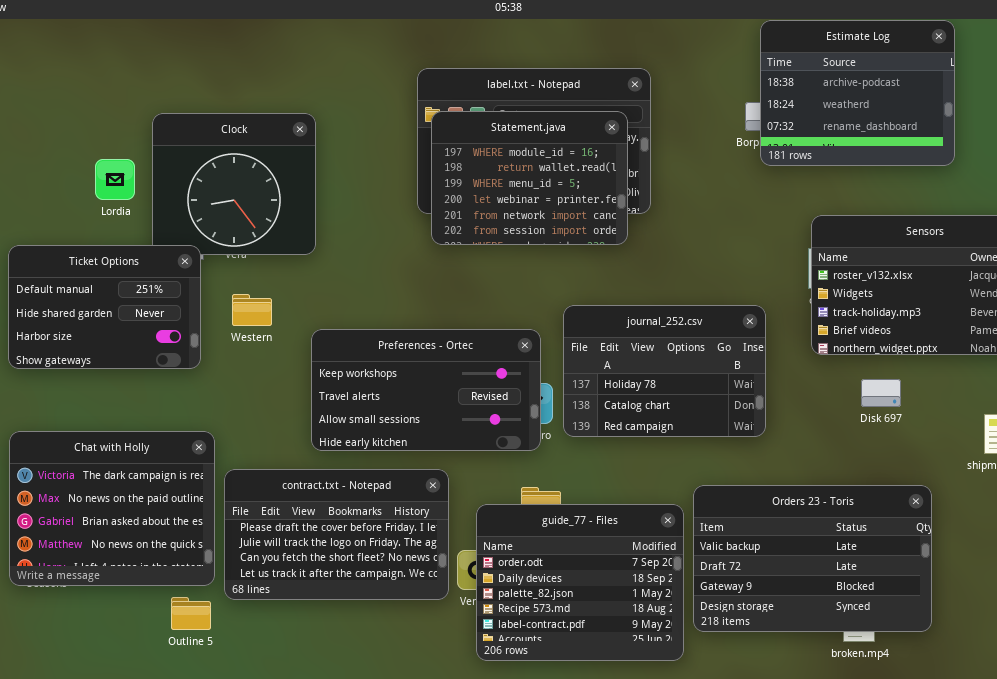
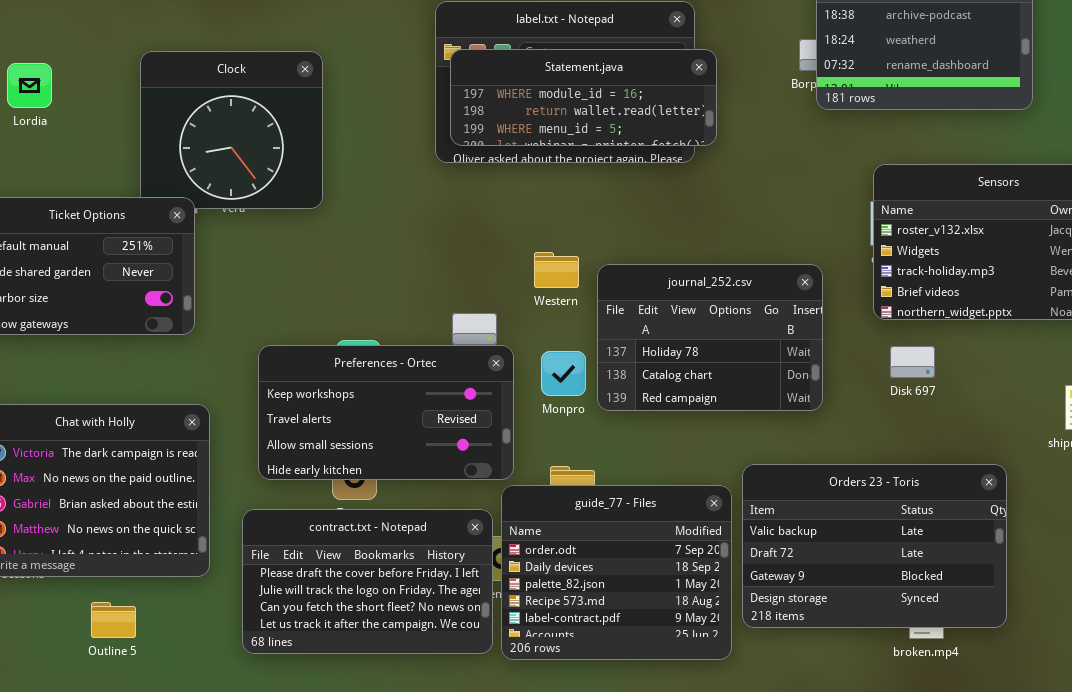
Statement.java: [431,111,628,245] -> [450,49,717,146], resized
Lordia: [95,159,135,200] -> [7,63,52,108], moved
Western: [232,294,272,326] -> [534,252,579,288], moved
Preferences - Ortec: [311,329,541,451] -> [258,345,514,480], moved
Disk 697: [861,379,901,407] -> [890,346,935,378], moved
contract.txt - Notepad: [224,469,449,600] -> [242,509,493,654], moved
Outline 5: [171,597,211,630] -> [91,602,136,638], moved

